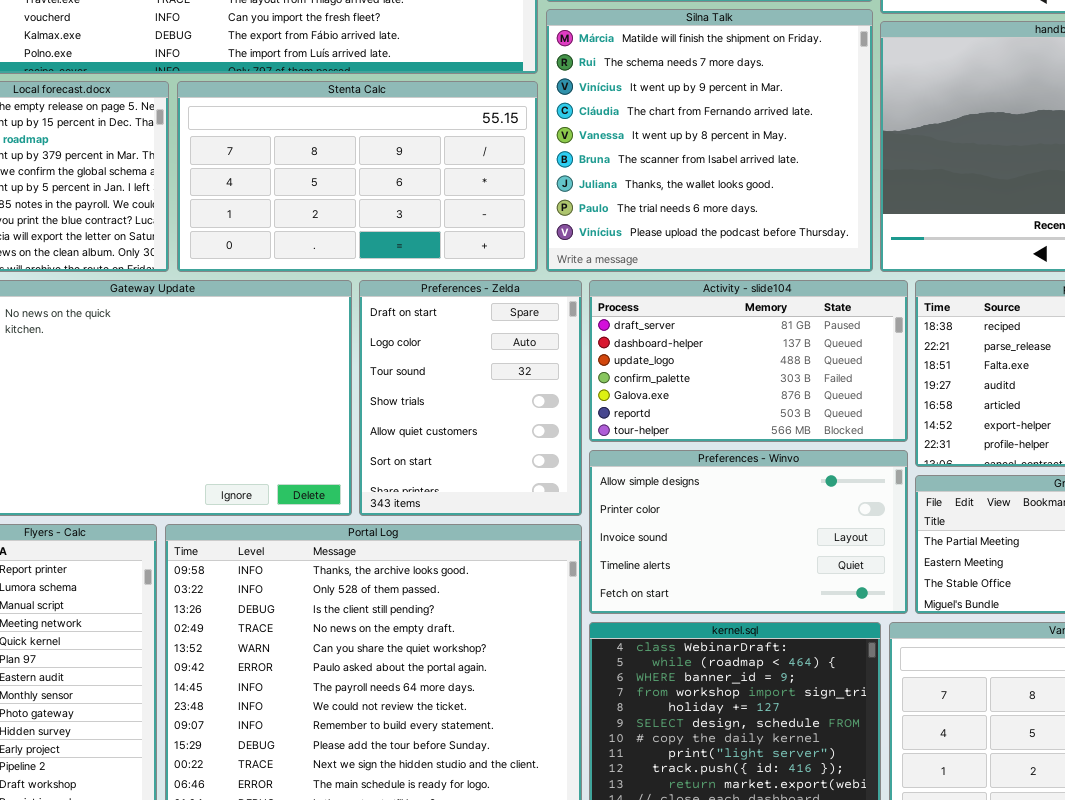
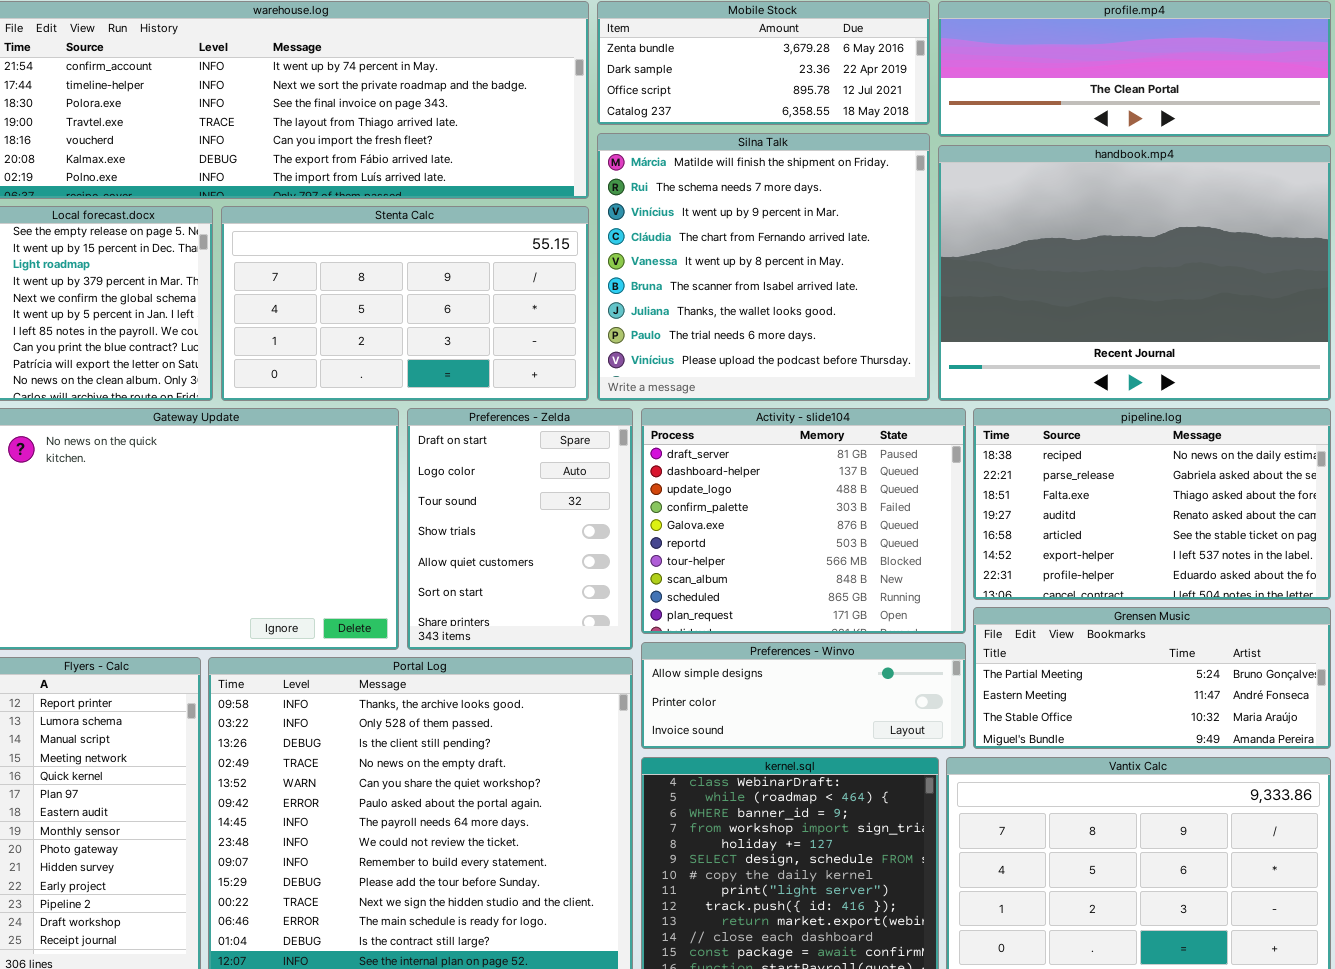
Activity - slide104: [589,280,908,442] -> [641,408,966,634], resized
Preferences - Winvo: [589,450,908,614] -> [641,642,966,749], resized

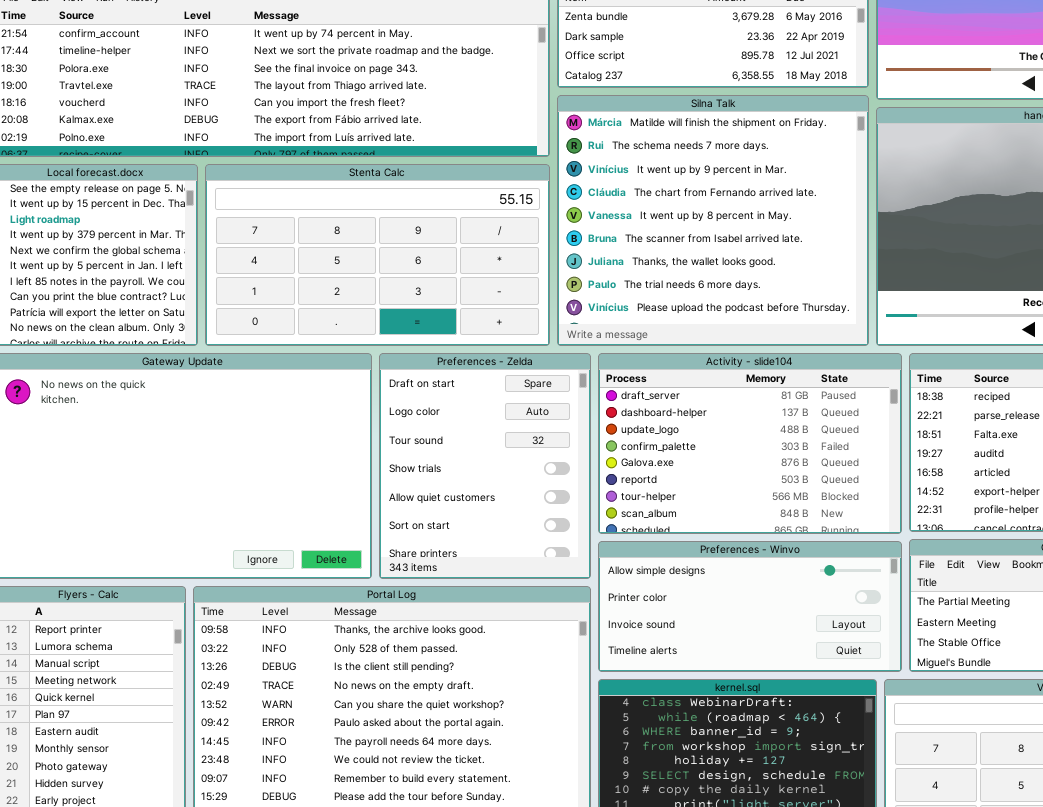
Activity - slide104: [641,408,966,634] -> [598,353,902,534], resized
Preferences - Winvo: [641,642,966,749] -> [598,541,902,672], resized

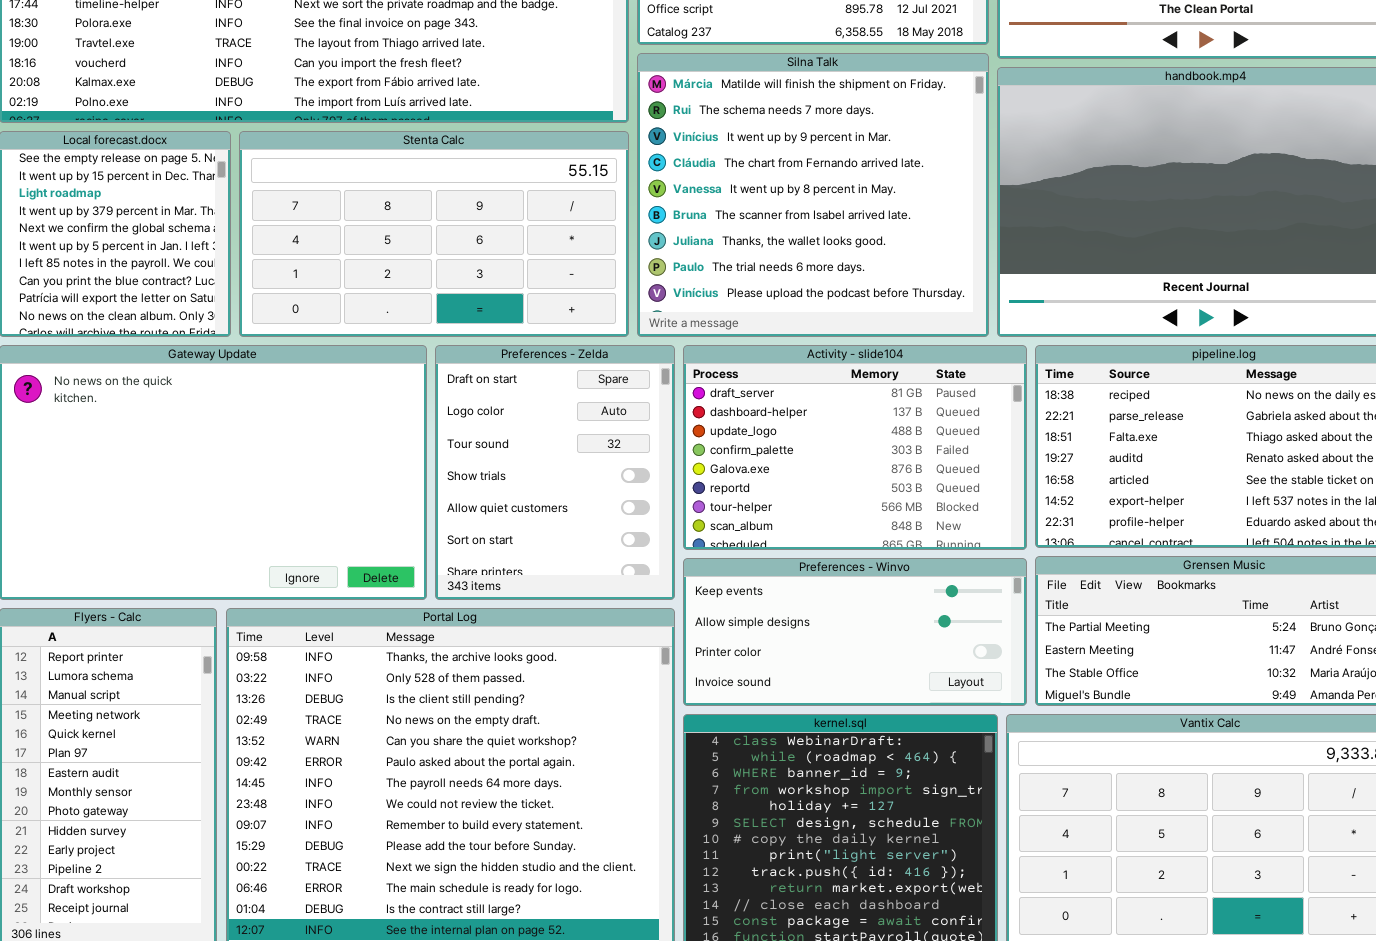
Preferences - Winvo: [598,541,902,672] -> [683,558,1027,706], scrolled up 1 row

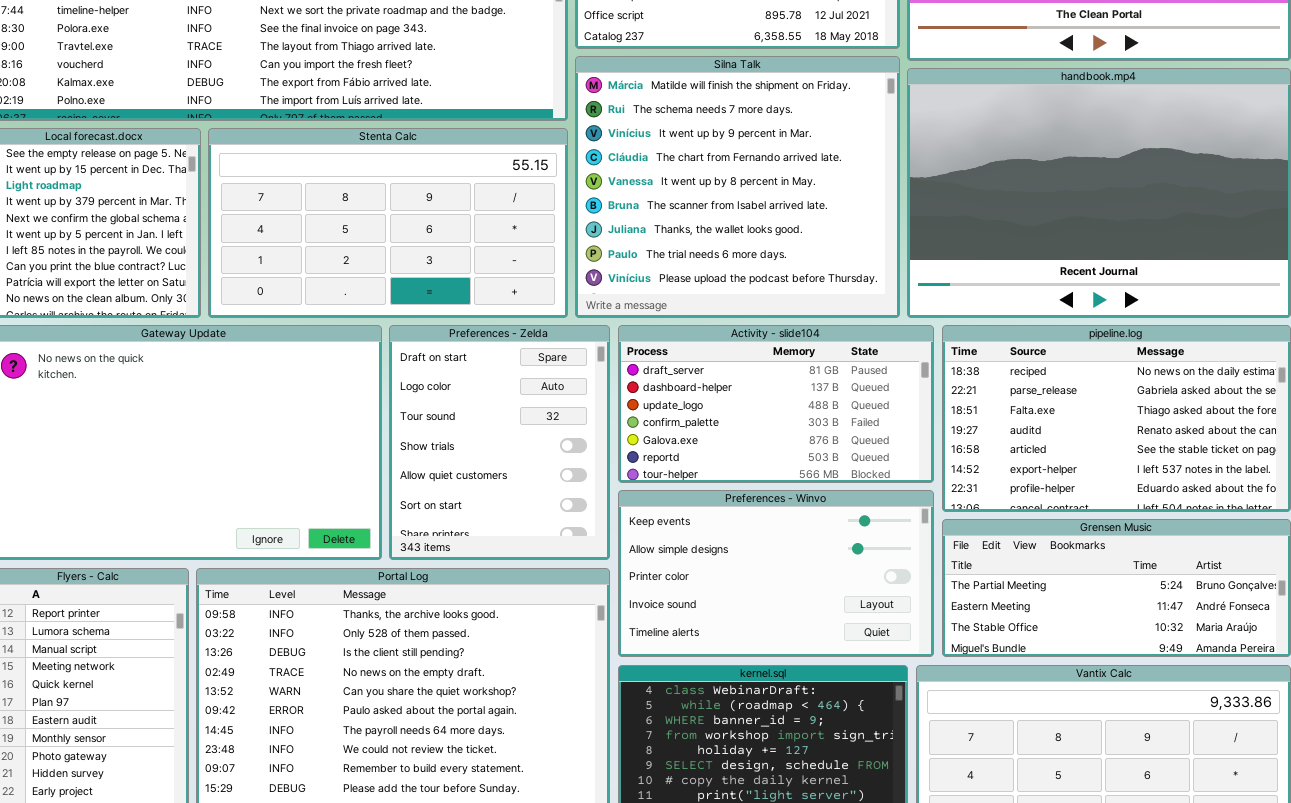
Activity - slide104: [683,345,1027,550] -> [618,325,934,483], resized
Preferences - Winvo: [683,558,1027,706] -> [618,490,934,657], resized

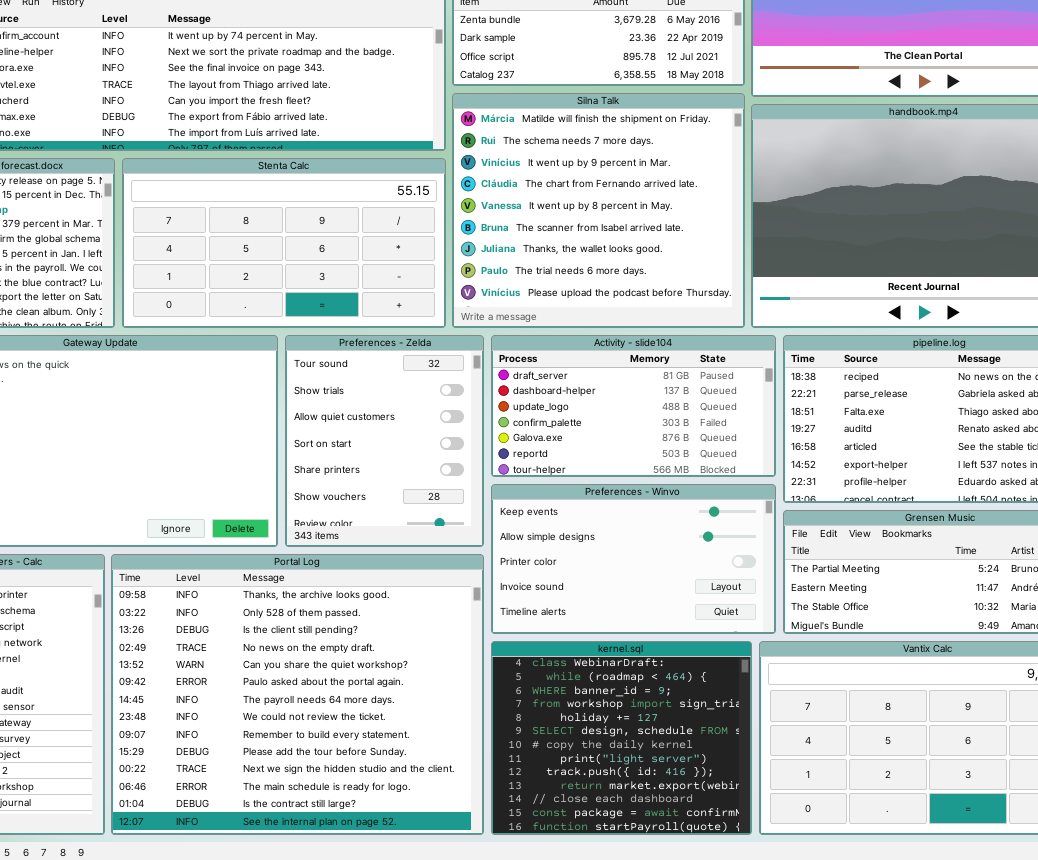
Preferences - Zelda: [389,325,610,560] -> [285,335,484,547], scrolled down 2 rows

